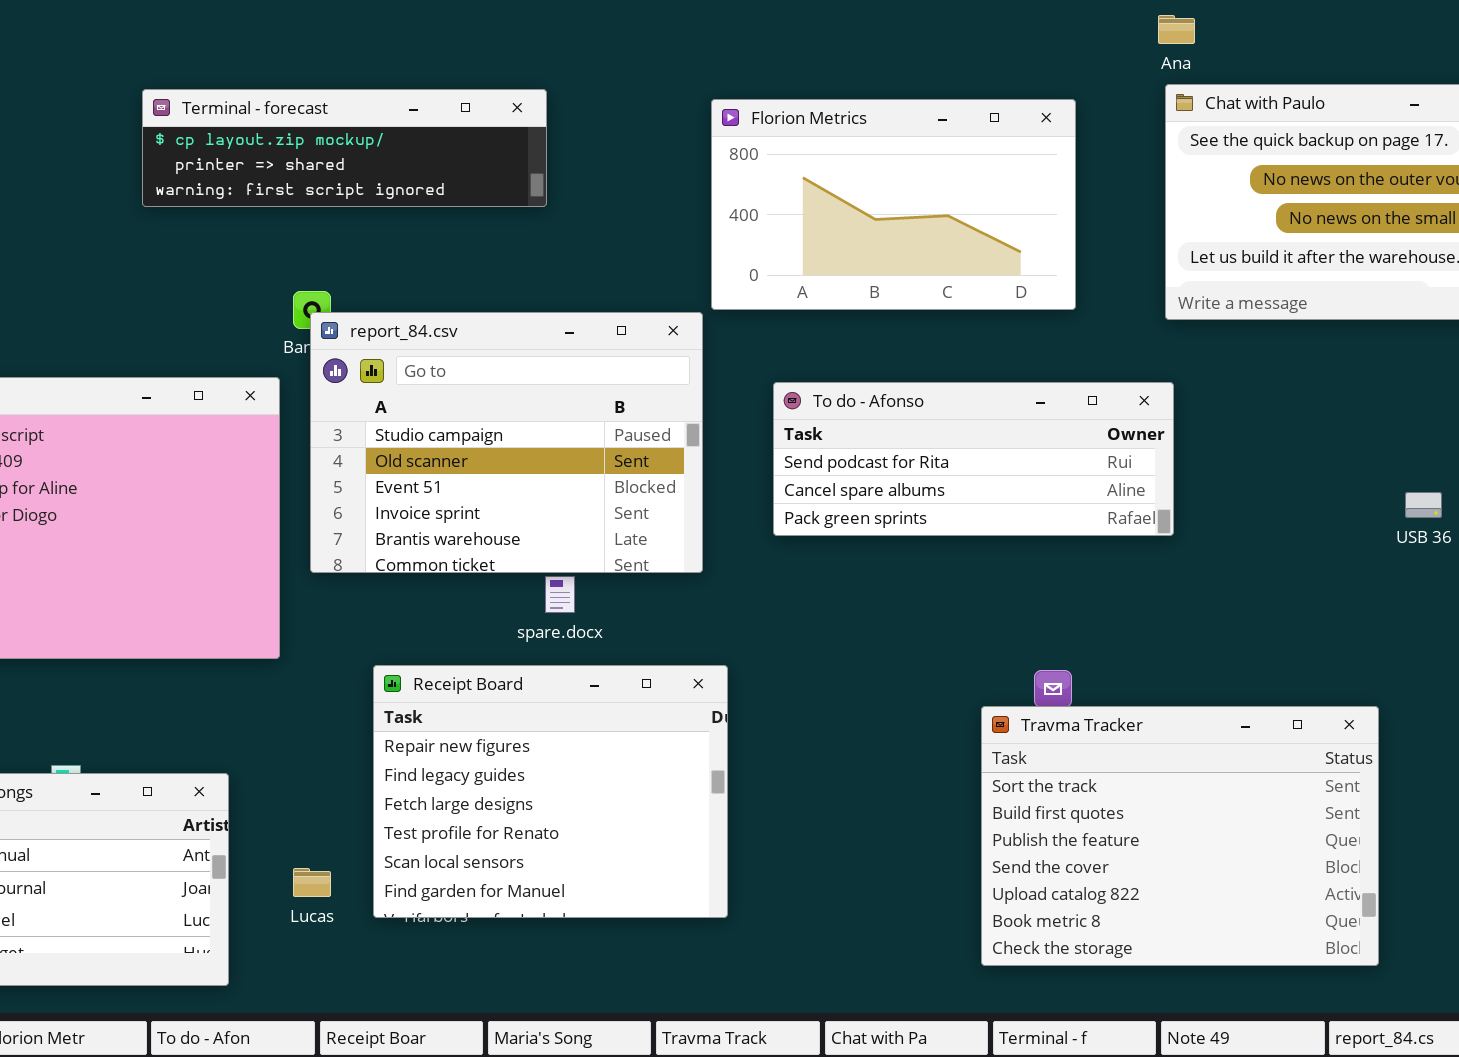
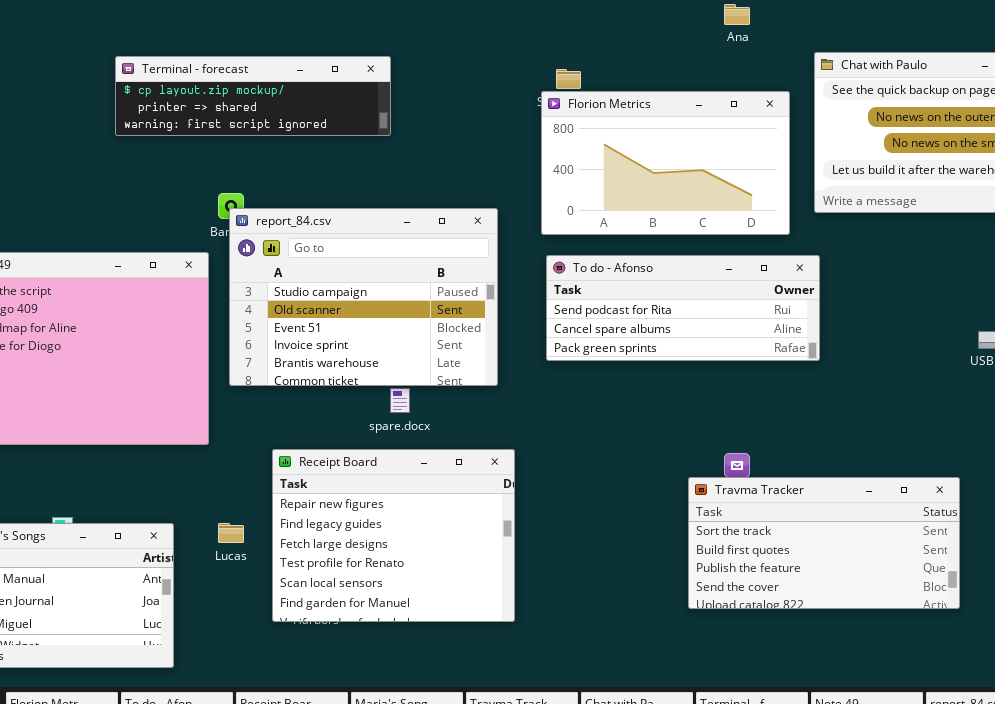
Ana: [1158,15,1195,44] -> [724,4,750,25], moved
Florion Metrics: [711,99,1076,310] -> [541,91,790,235], moved
Travma Tracker: [981,706,1379,966] -> [688,477,960,609], resized
Lucas: [293,868,331,897] -> [218,523,244,543], moved

